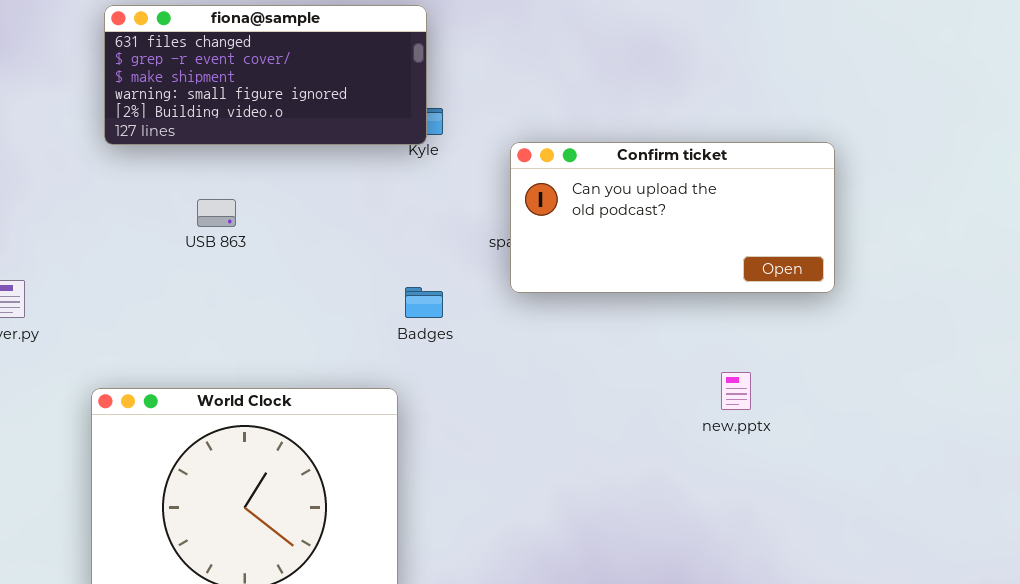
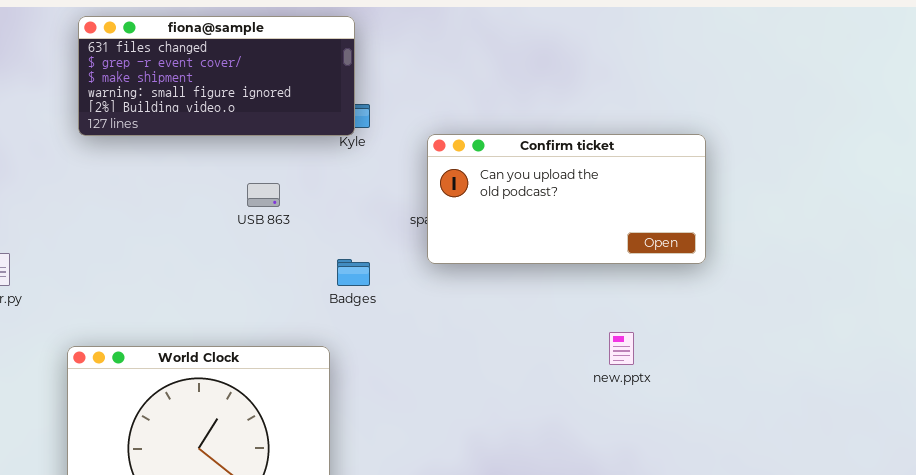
USB 863: [197,199,236,227] -> [247,183,280,207], moved

